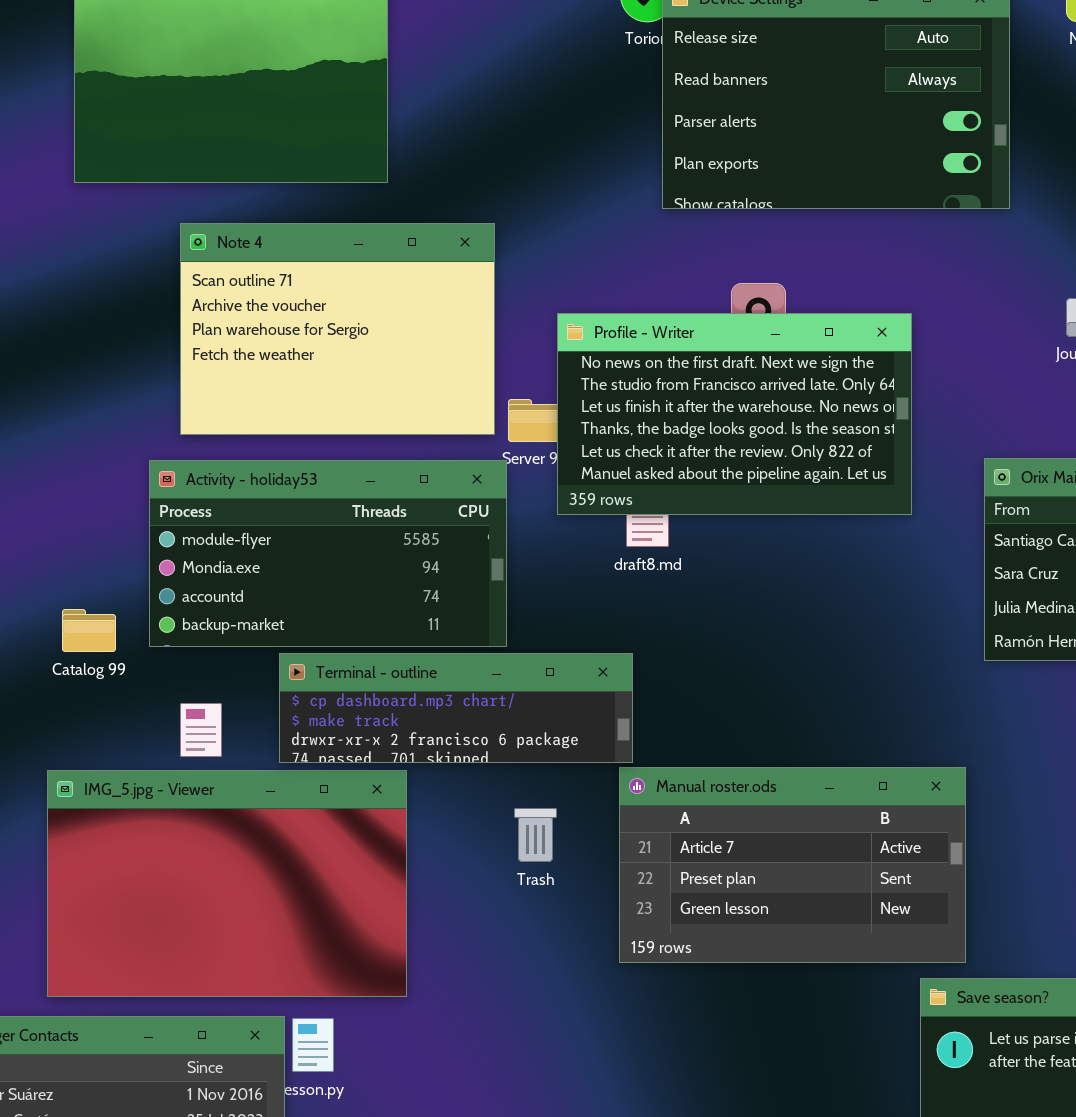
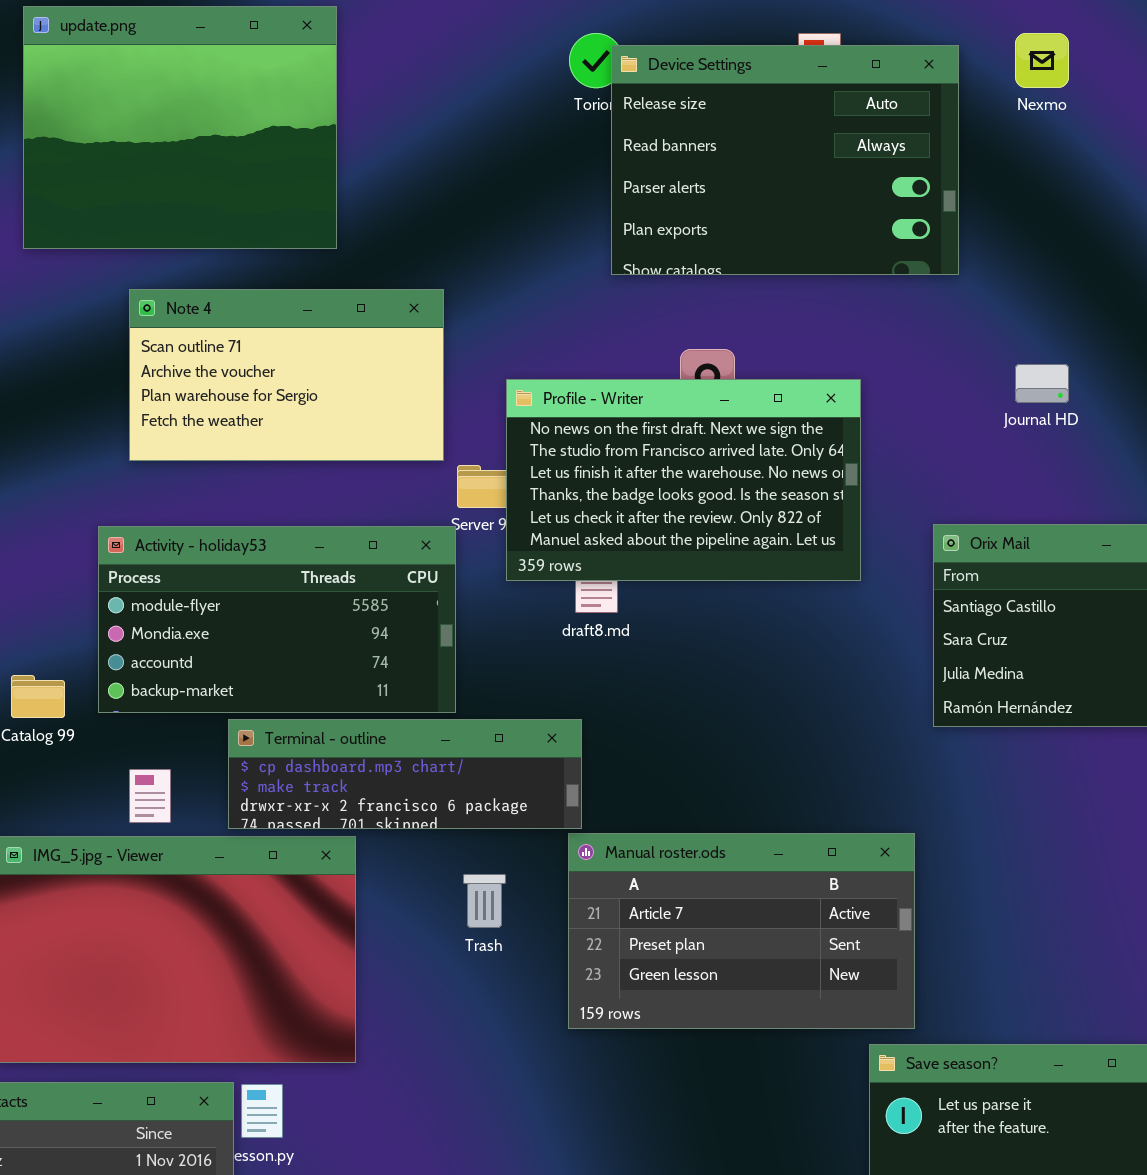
Note 4: [180,223,495,435] -> [129,289,444,461], resized

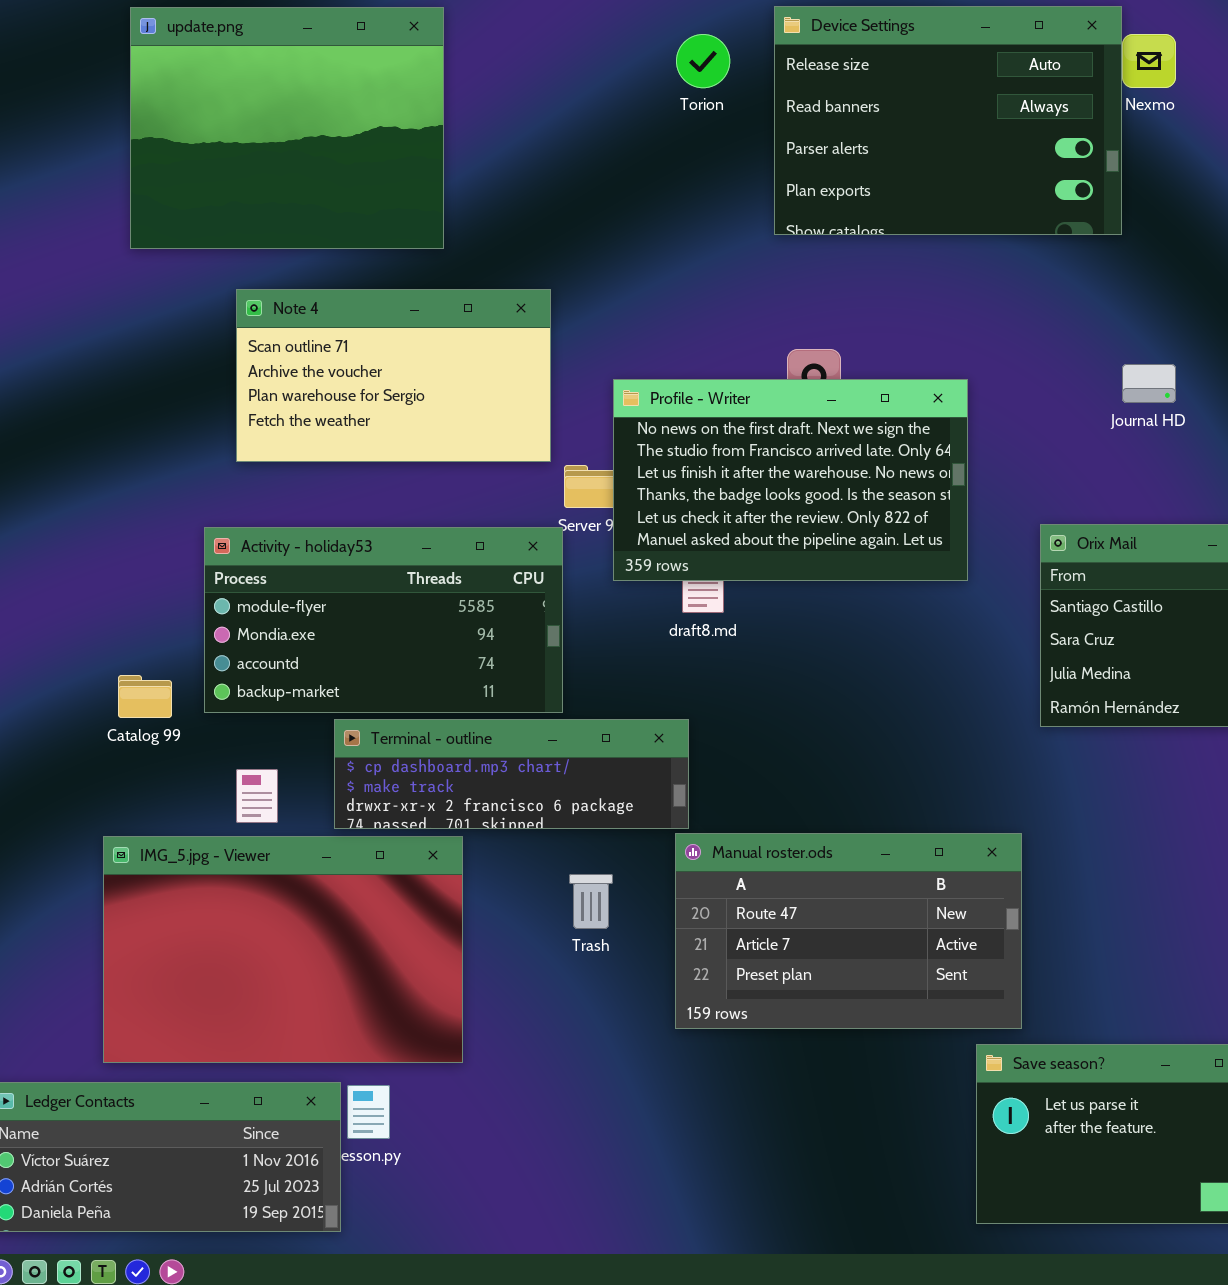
Device Settings: [611,45,959,275] -> [774,6,1122,235], moved
Manual roster.ods: [568,833,915,1029] -> [675,833,1022,1029], scrolled up 1 row

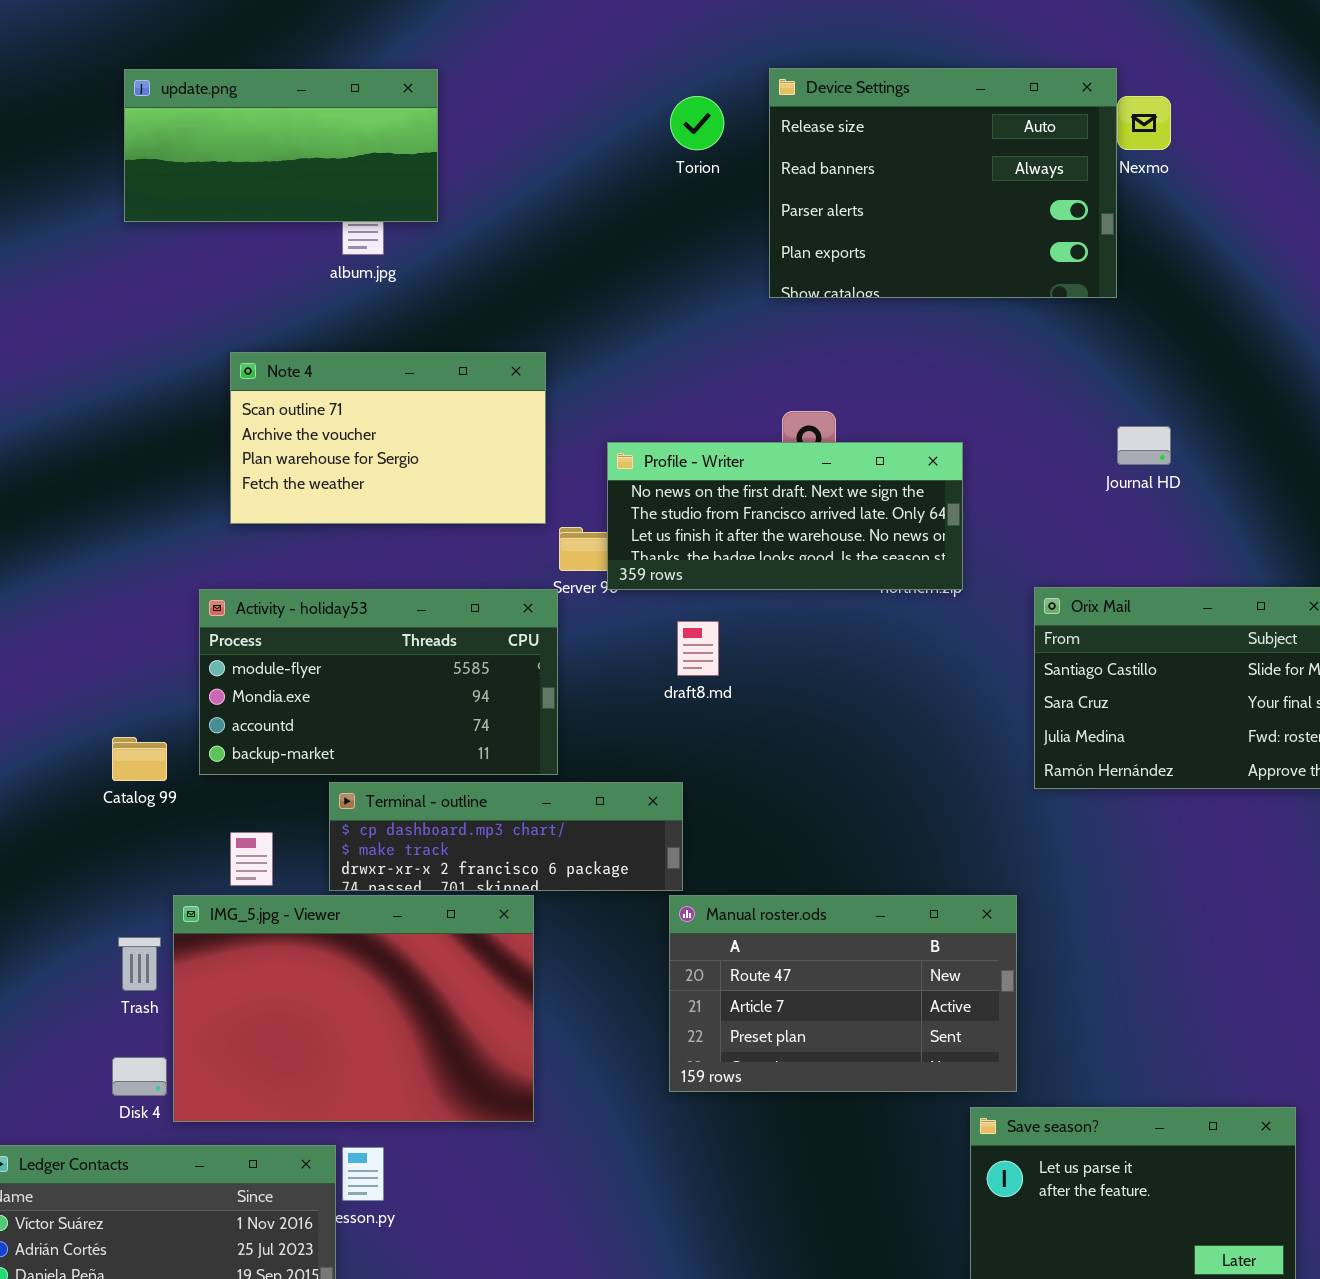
update.png: [130,7,444,249] -> [124,69,438,222], resized
Profile - Writer: [613,379,968,581] -> [607,442,963,590], resized
IMG_5.jpg - Viewer: [103,836,463,1063] -> [173,895,534,1122], moved
Trash: [569,874,613,929] -> [118,937,161,991], moved

